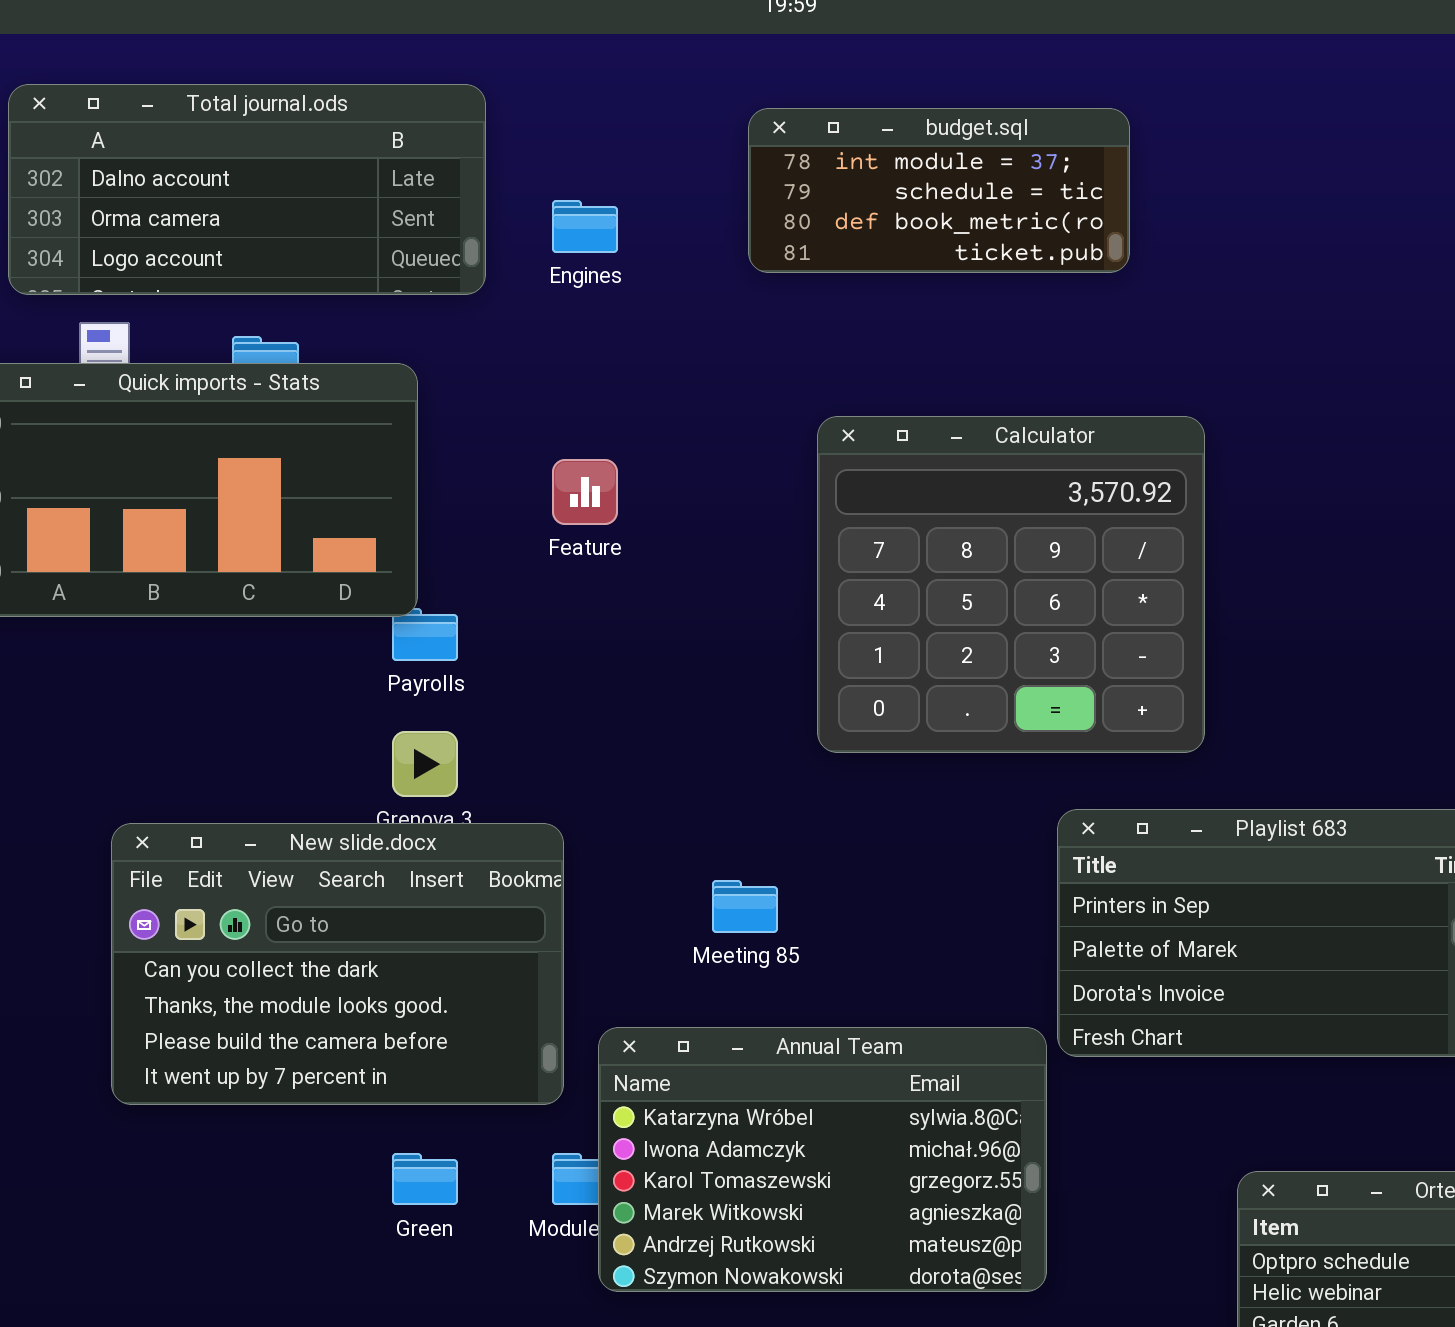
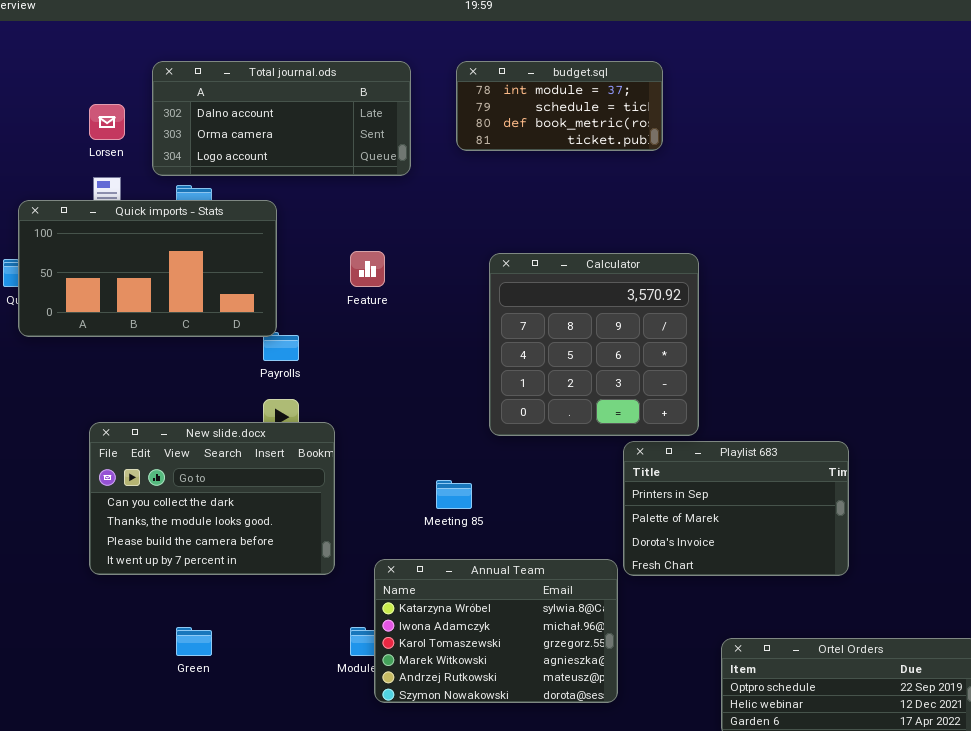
Total journal.ods: [8,84,486,295] -> [152,61,411,176], moved
Calculator: [817,416,1205,753] -> [489,253,699,436], moved
New slide.docx: [111,823,564,1105] -> [89,422,335,575], moved
Green: [392,1153,458,1205] -> [176,627,212,656], moved

